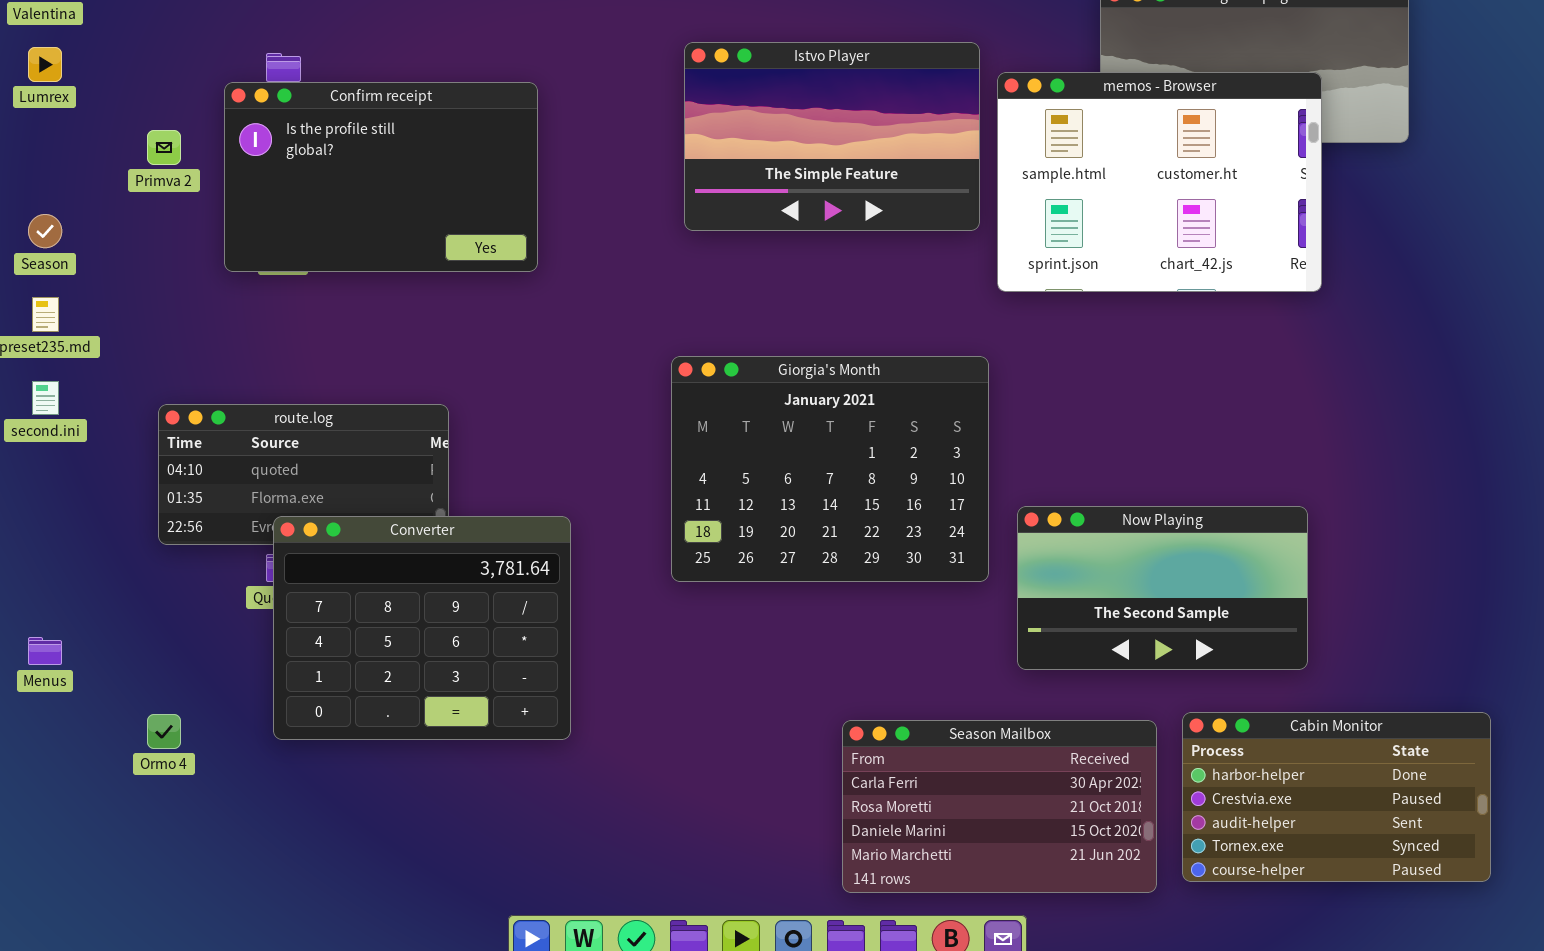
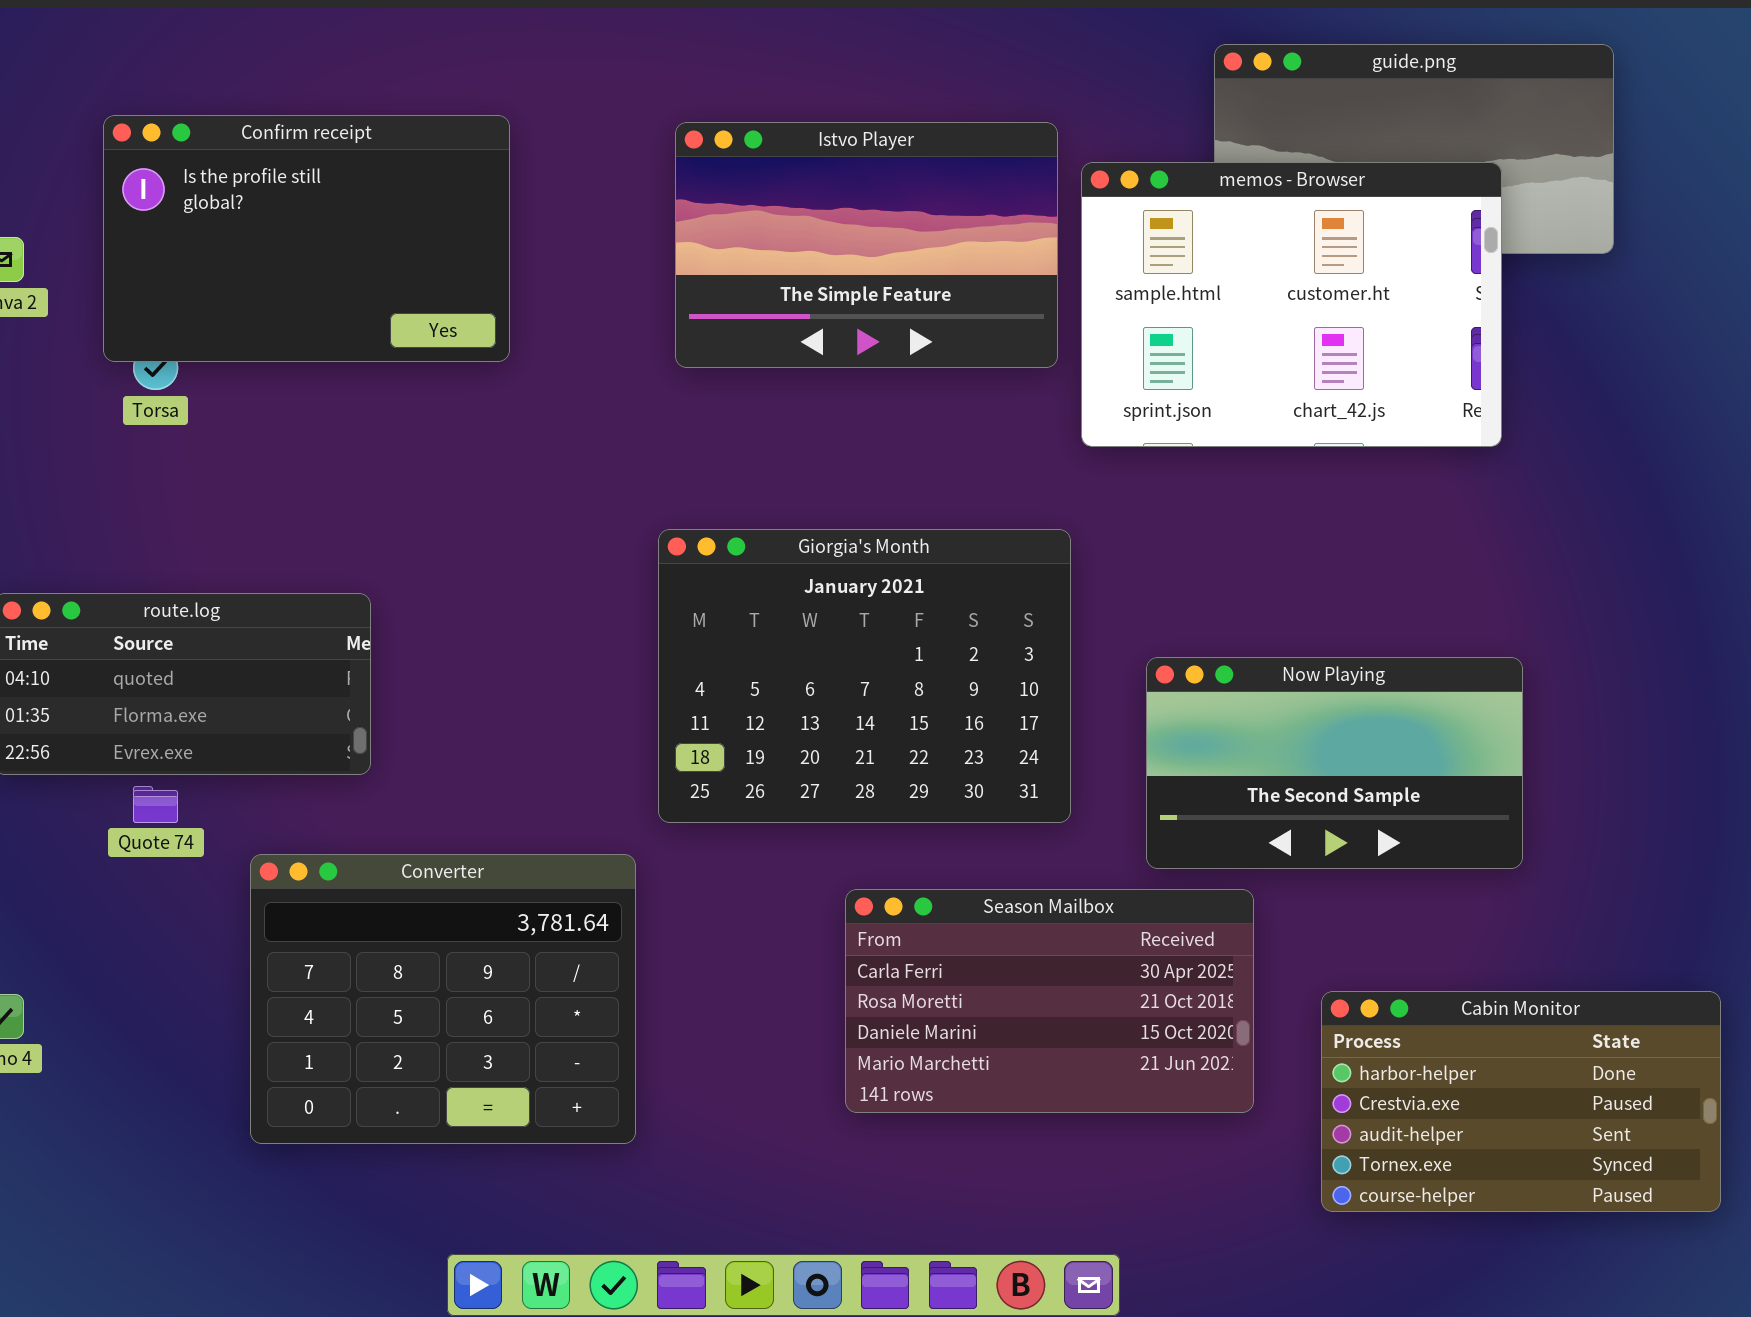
Confirm receipt: [224,82,538,272] -> [103,115,510,362], moved
Now Playing: [1017,506,1308,670] -> [1146,657,1523,869], moved
Converter: [273,516,571,740] -> [250,854,636,1144], moved
Season Mailbox: [842,720,1157,893] -> [845,889,1254,1113], moved

